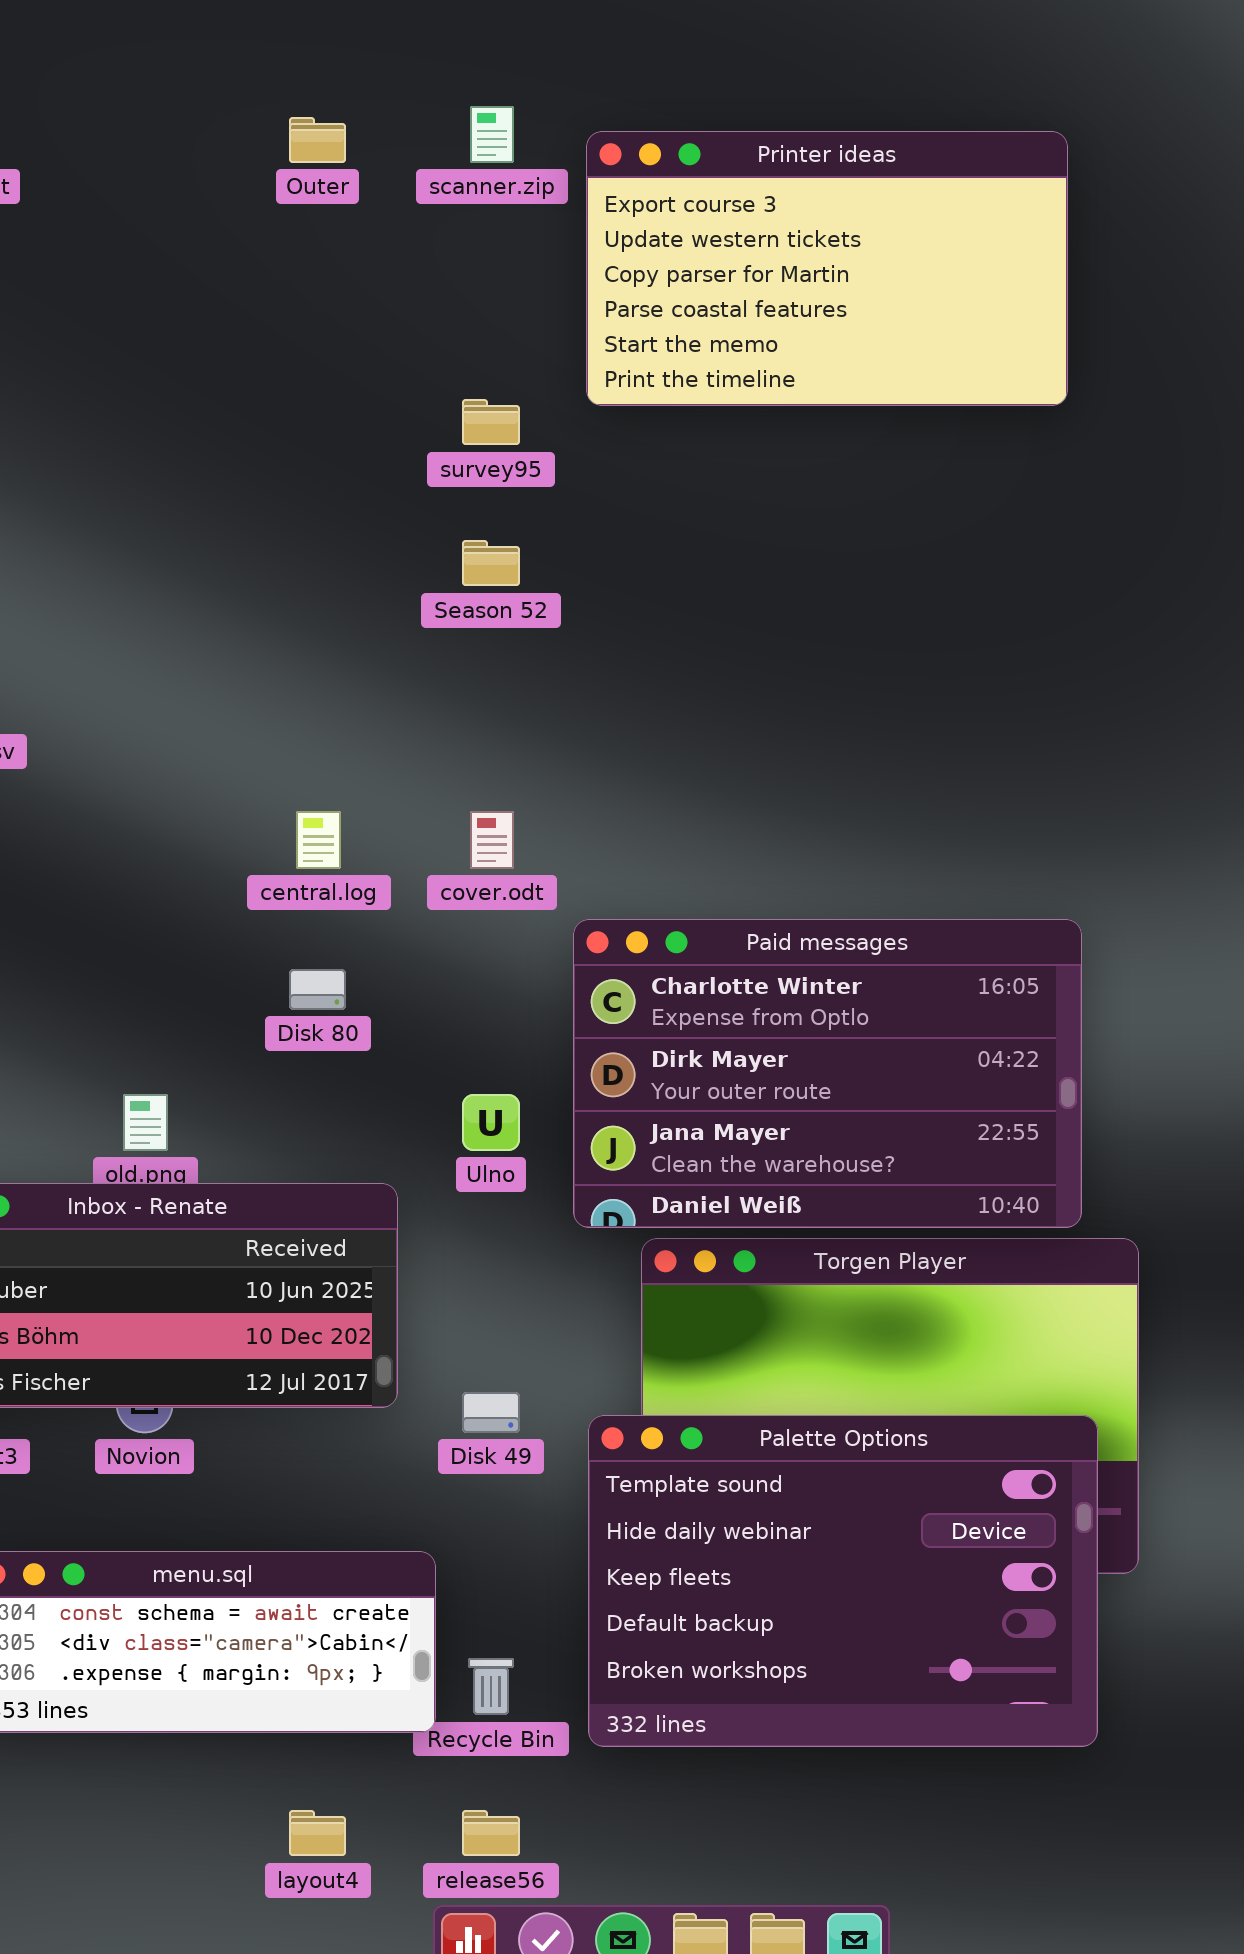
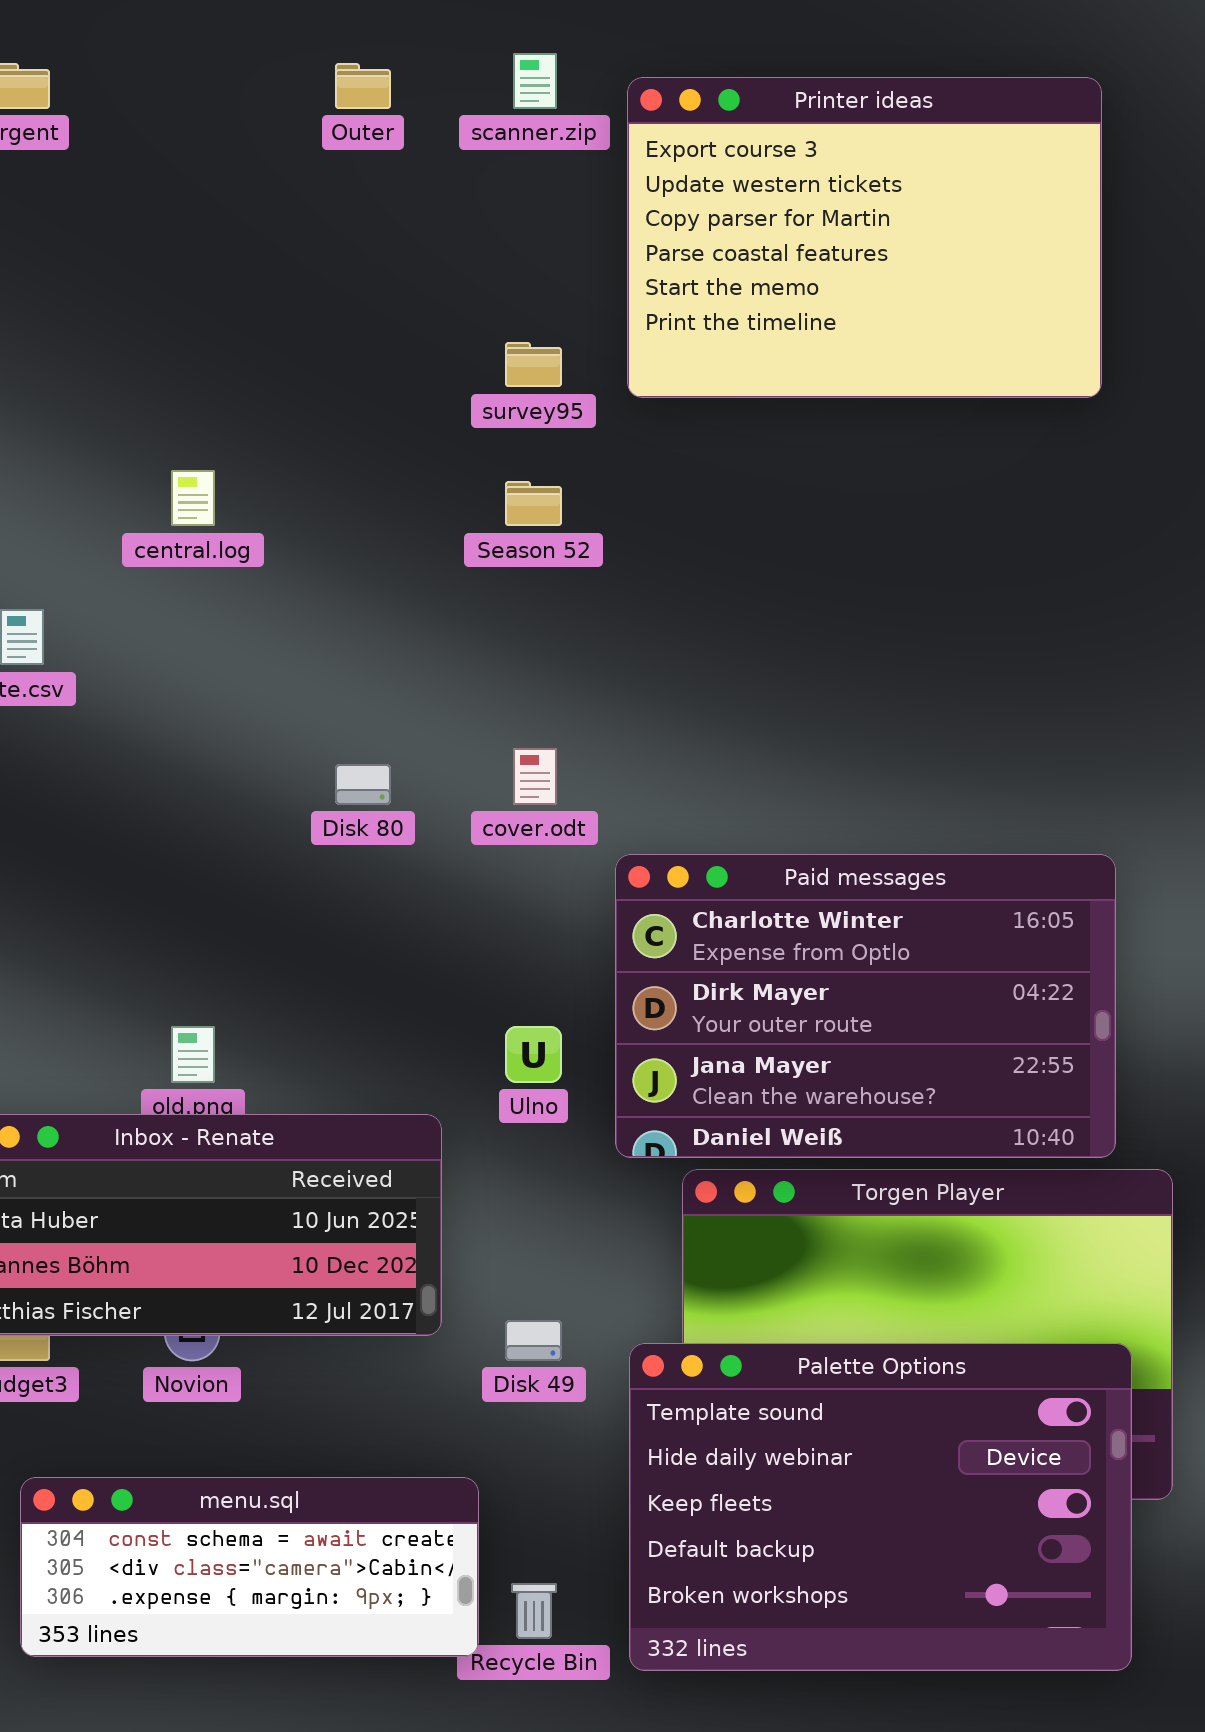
Printer ideas: [586,131,1068,406] -> [627,77,1102,398], resized
central.log: [296,811,341,869] -> [171,470,215,526], moved
Disk 80: [289,969,346,1010] -> [335,764,391,805], moved

